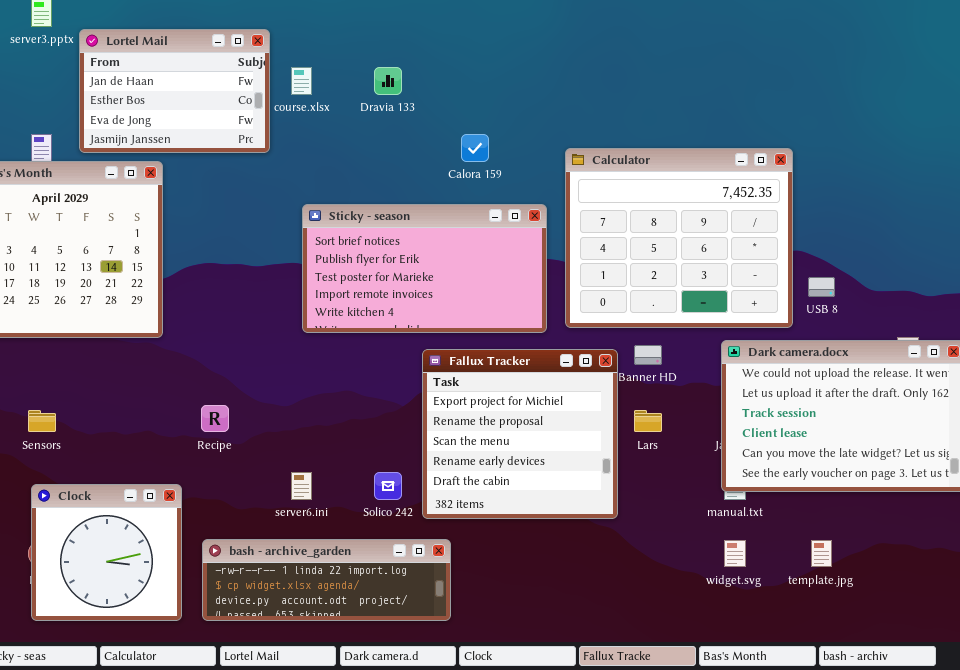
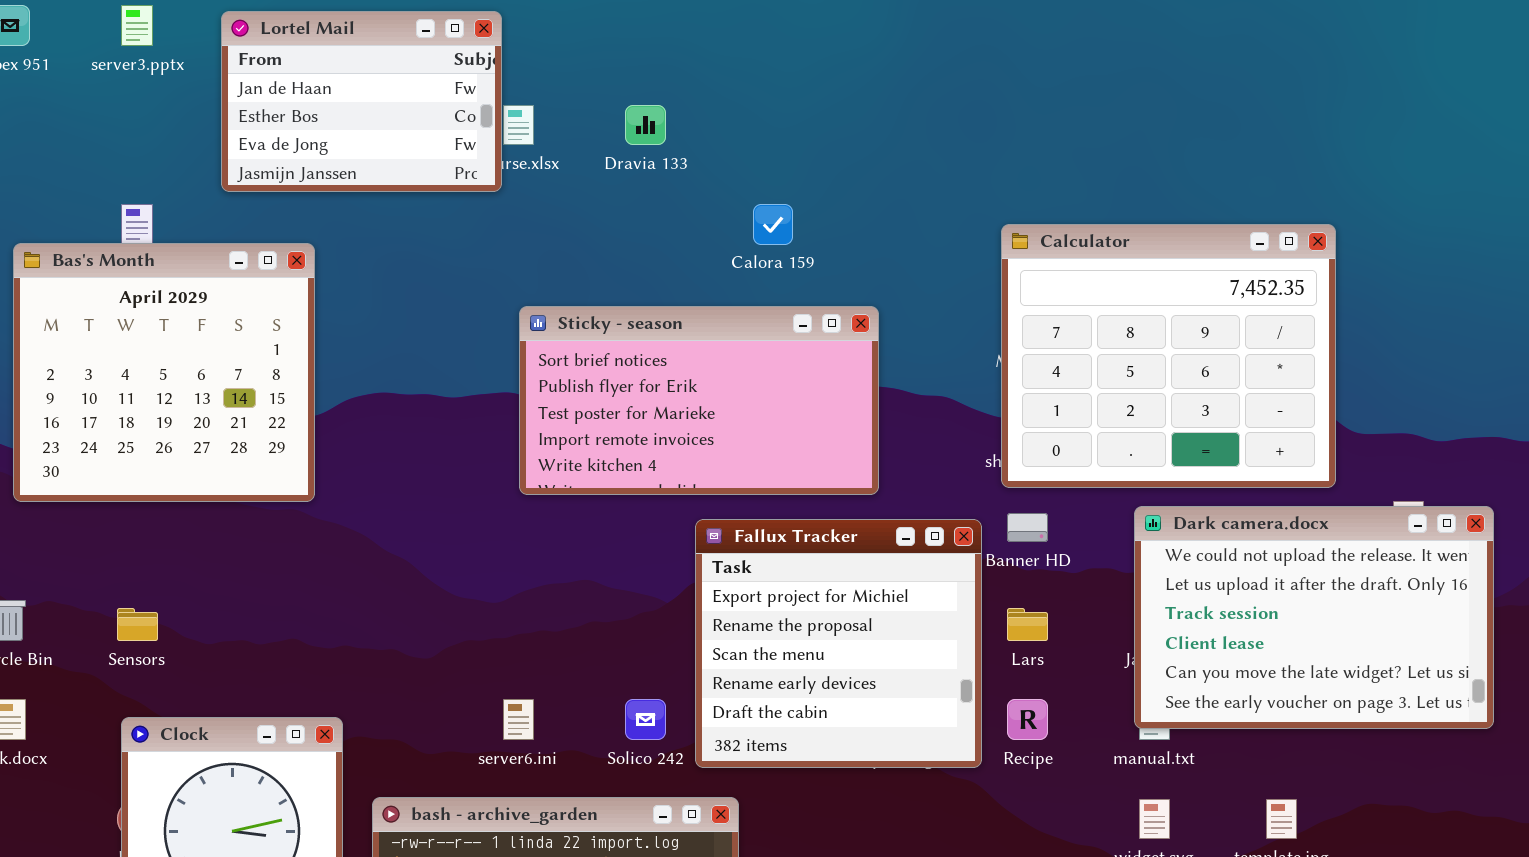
Lortel Mail: [79,29,270,153] -> [221,11,502,192], moved
Calculator: [565,148,793,328] -> [1001,224,1336,488], moved
Recipe: [201,405,229,432] -> [1007,699,1048,740], moved

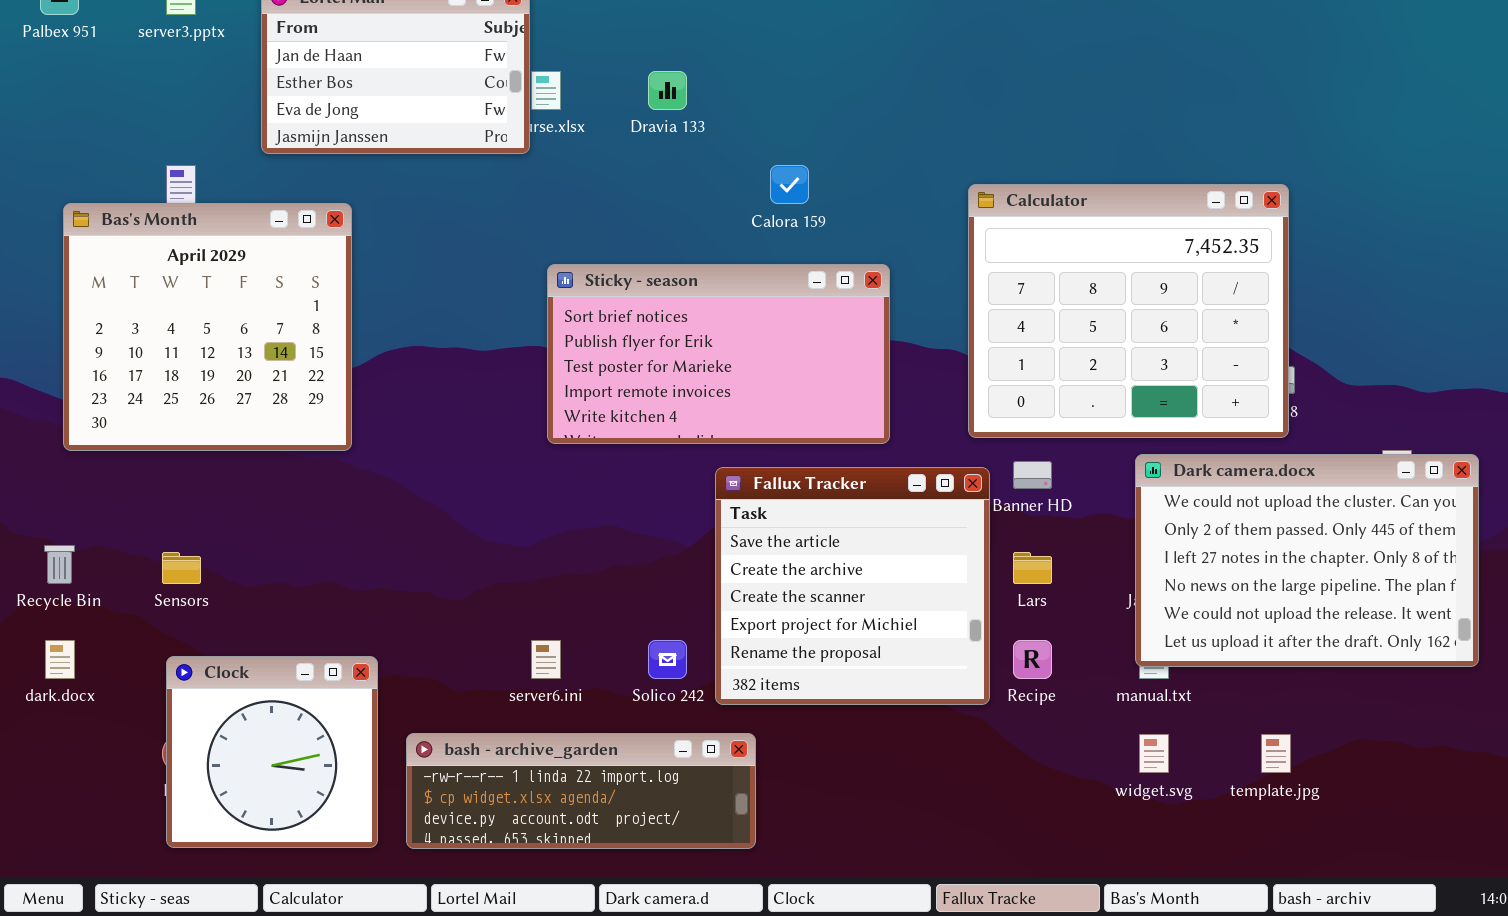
Calculator: [1001,224,1336,488] -> [968,184,1289,438], moved
Dark camera.docx: [1134,506,1494,729] -> [1135,454,1479,667], scrolled up 4 rows
Fallux Tracker: [695,519,982,768] -> [715,467,990,705], scrolled up 3 rows

